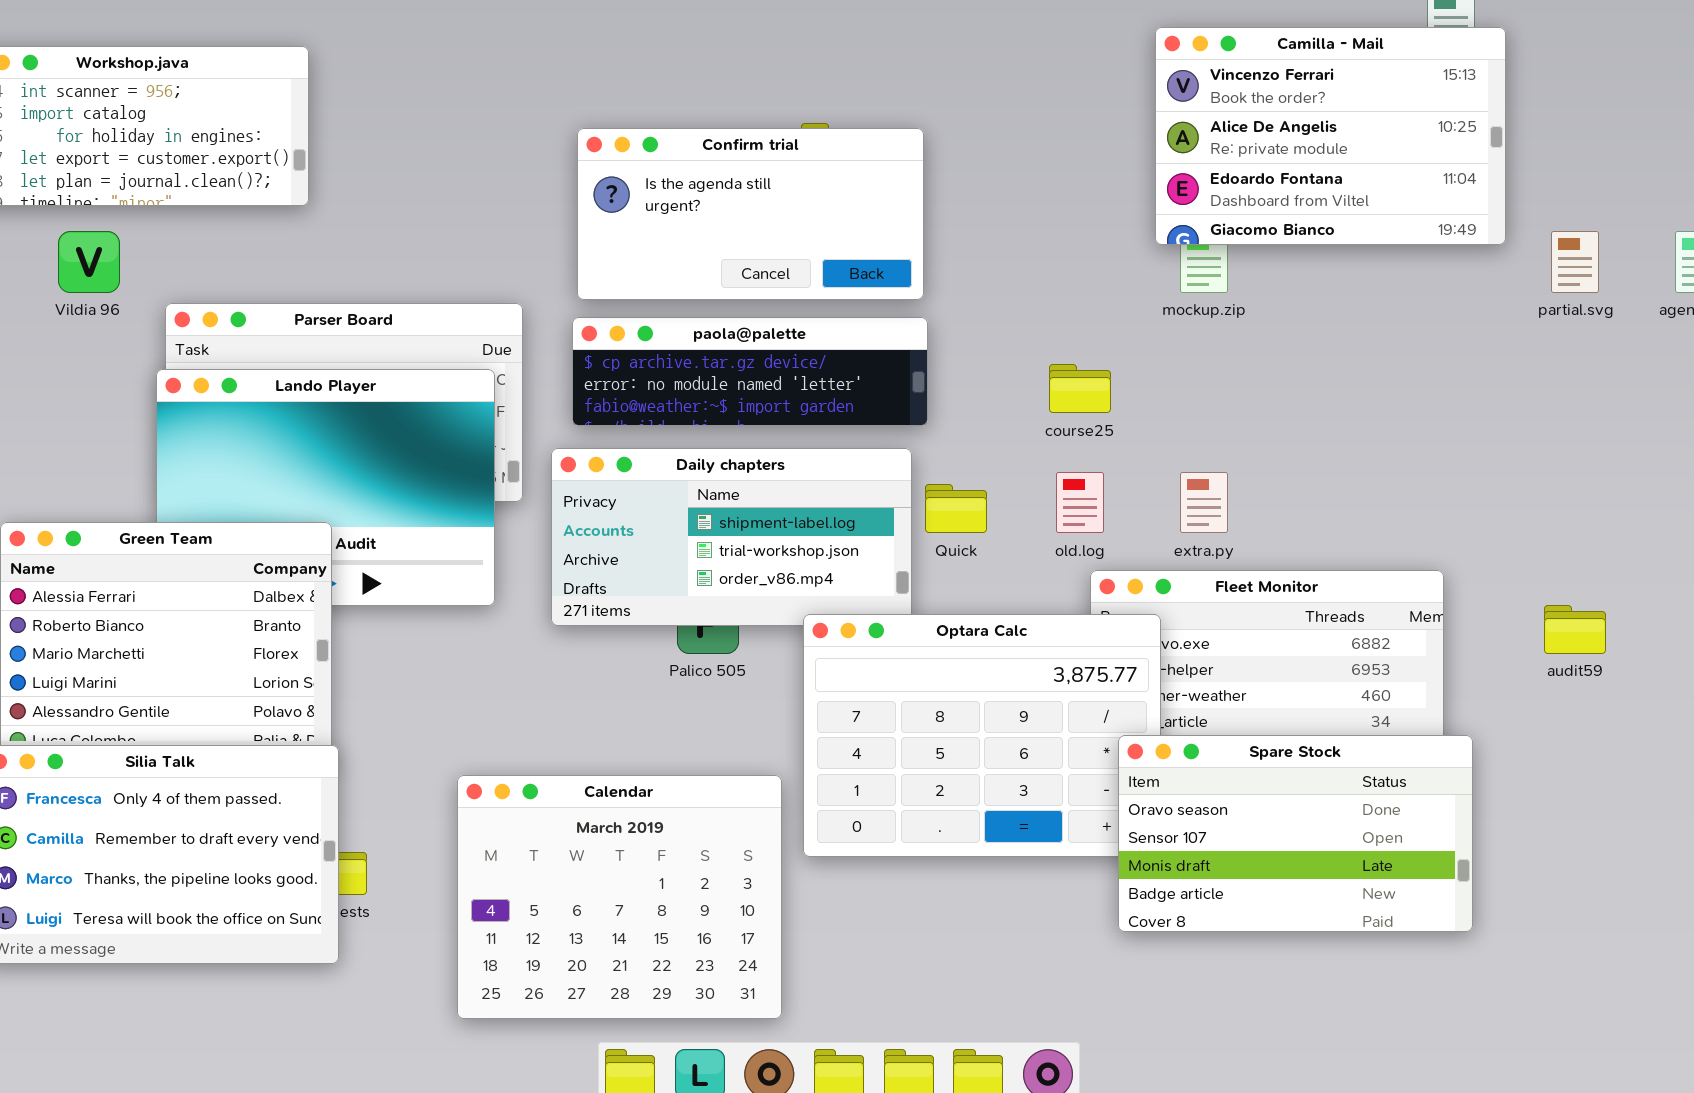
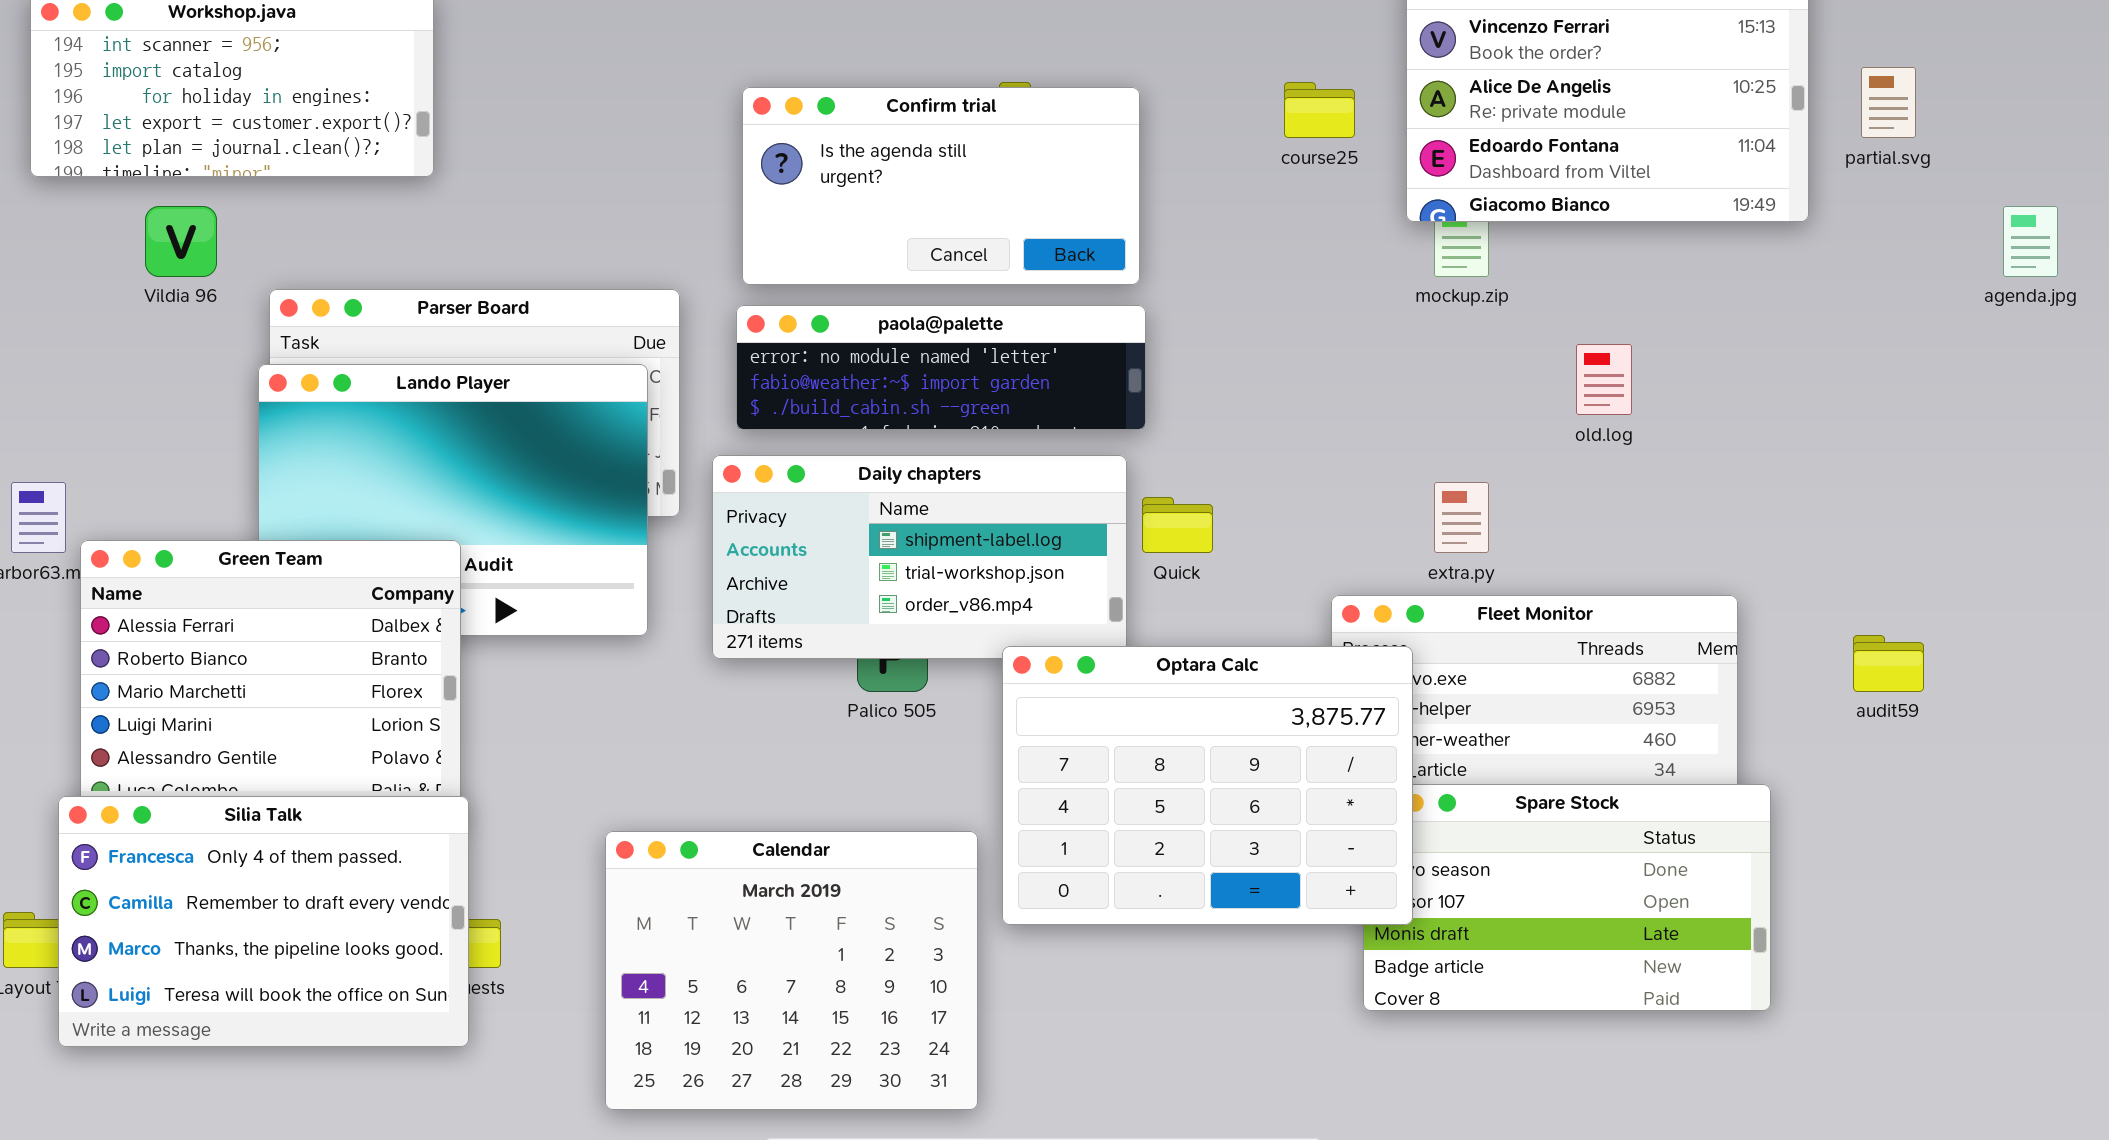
partial.svg: [1551,231,1599,293] -> [1861,67,1916,138], moved
paola@palette: [572,317,928,426] -> [736,305,1146,430], scrolled down 1 row
course25: [1049,364,1111,413] -> [1284,82,1355,138], moved
old.log: [1056,472,1104,533] -> [1576,344,1632,415], moved
Optara Calc: [803,614,1161,857] -> [1002,646,1413,925], raised

